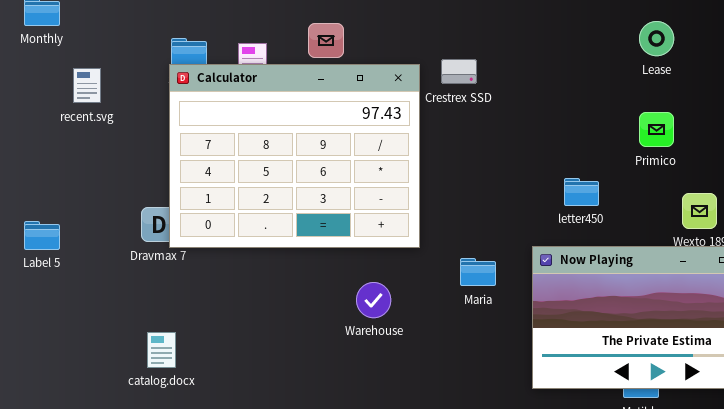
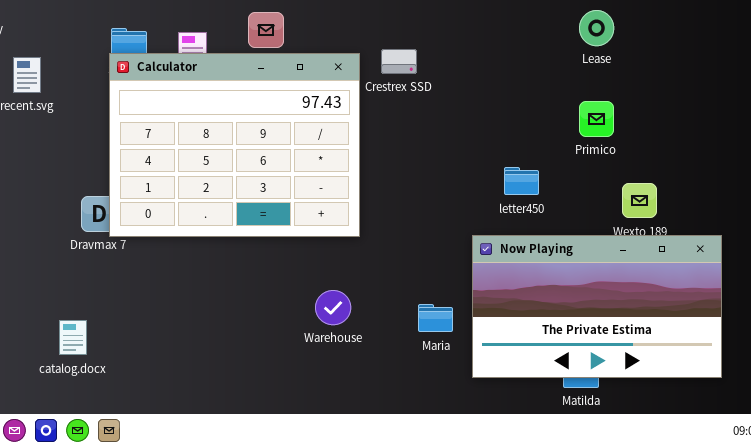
Maria: [460,258,496,286] -> [418,304,453,332], moved
Warehouse: [356,282,391,318] -> [315,290,351,325], moved
catalog.docx: [147,332,176,368] -> [59,320,87,355], moved

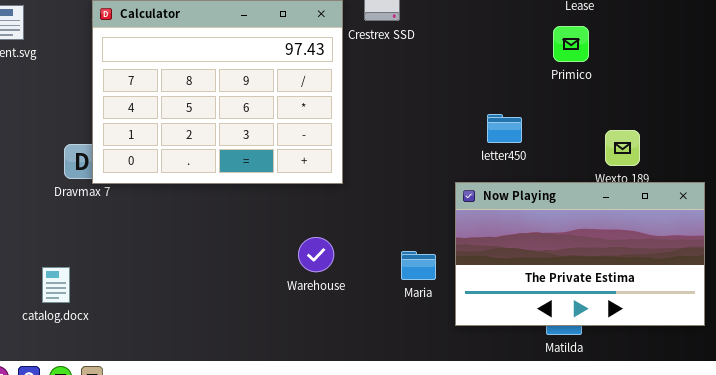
Primico: [579,101,614,137] -> [553,26,589,62], moved

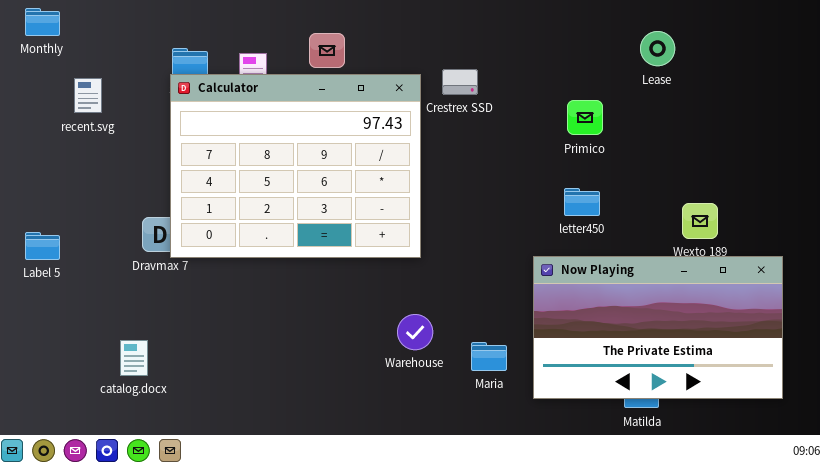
Primico: [553,26,589,62] -> [567,100,603,135], moved
Warehouse: [298,237,334,272] -> [397,314,433,350], moved
Maria: [401,251,436,280] -> [471,342,507,371], moved

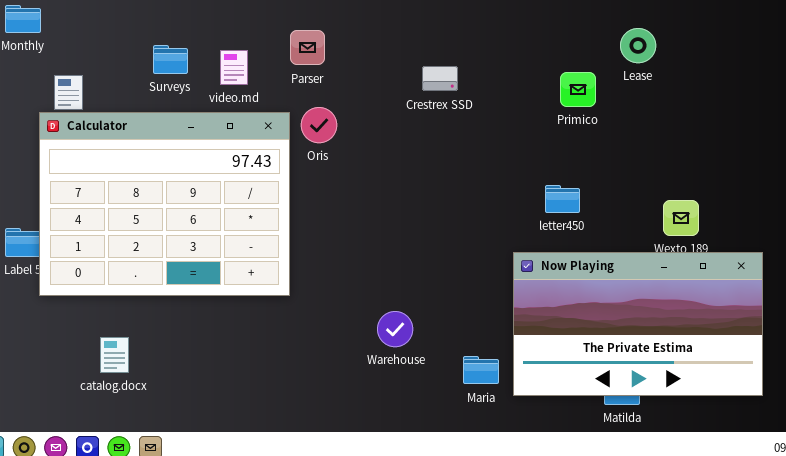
Calculator: [170,74,421,258] -> [39,112,290,296], moved
Primico: [567,100,603,135] -> [560,72,596,107], moved
Maria: [471,342,507,371] -> [463,356,499,384], moved

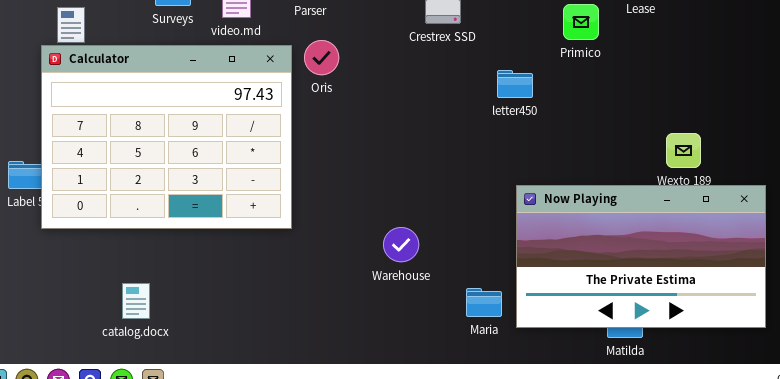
letter450: [545,185,580,213] -> [497,70,533,98], moved
Warehouse: [377,311,413,347] -> [383,227,419,262], moved
catalog.docx: [100,337,129,373] -> [122,283,150,319], moved

